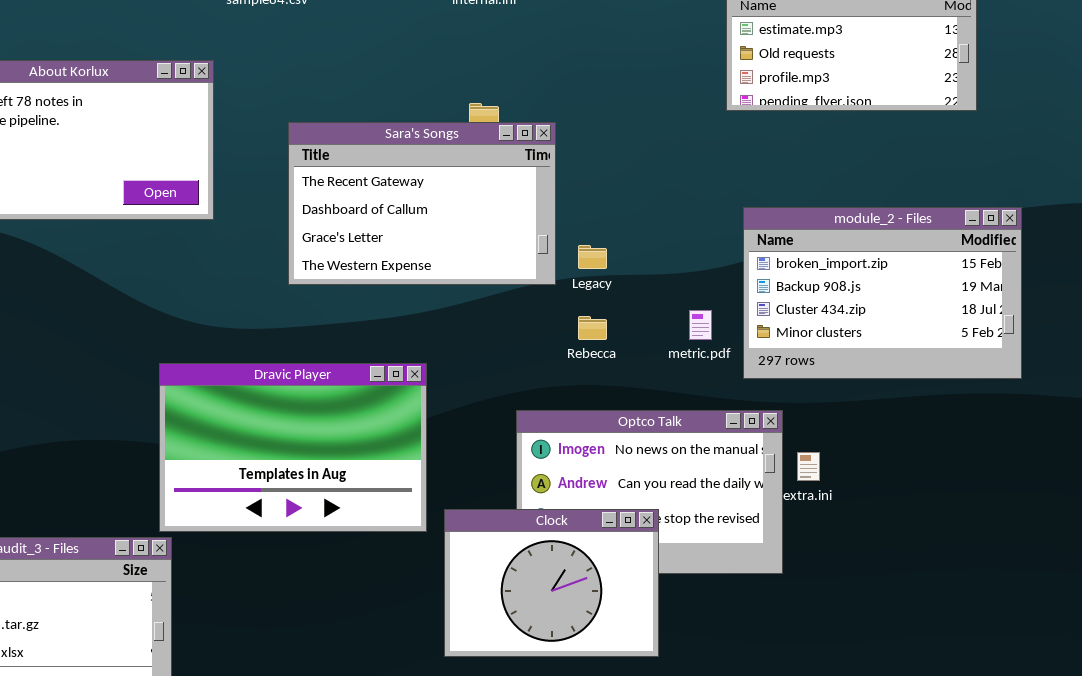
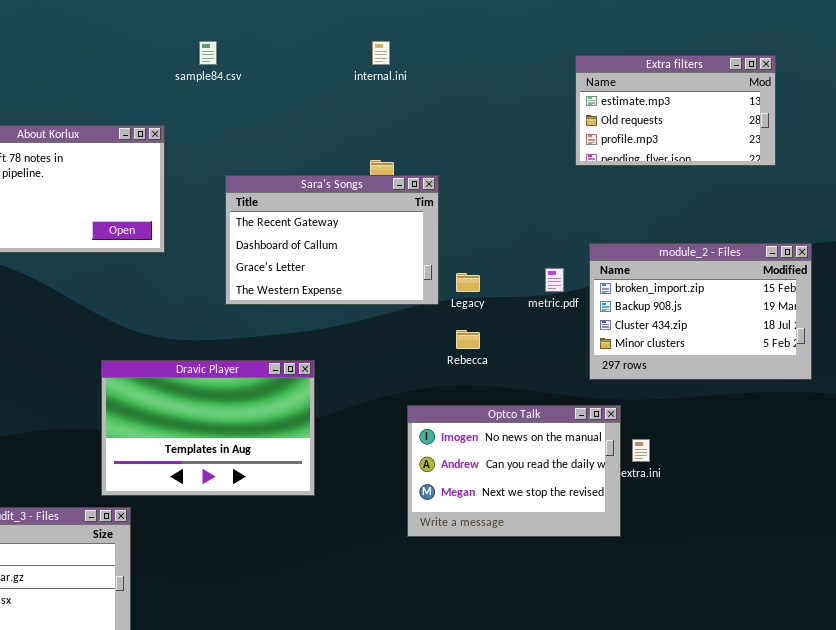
metric.pdf: [689,310,712,340] -> [545,268,564,292], moved
Dravic Player: [159,363,427,532] -> [101,360,315,496], moved
Clock: [444,509,659,657] -> none, closed

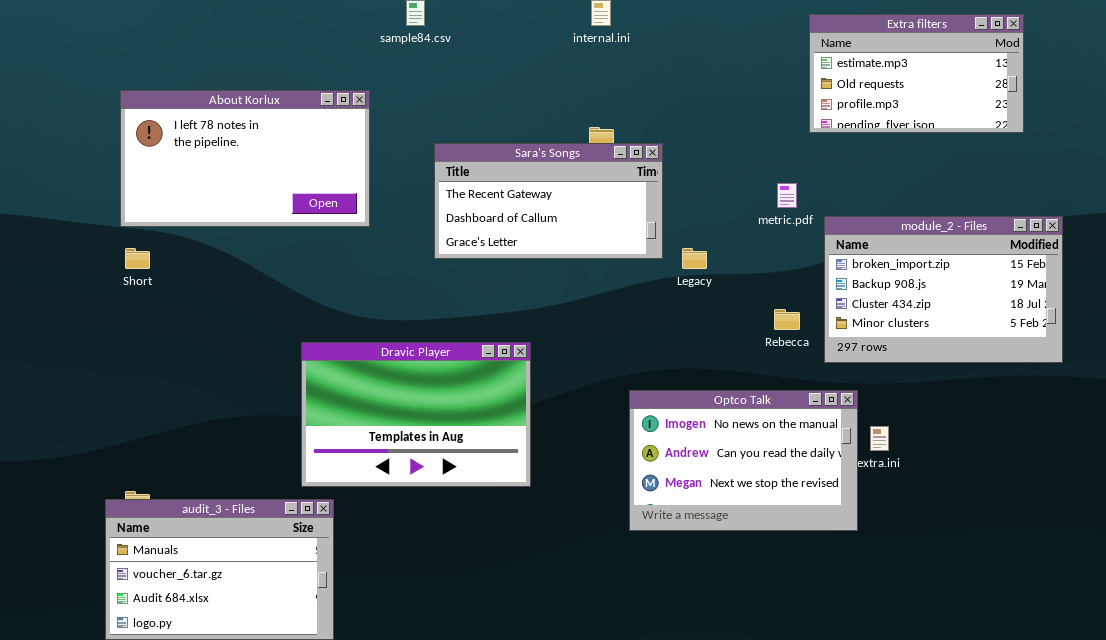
Sara's Songs: [225,175,439,305] -> [434,143,663,259], resized
metric.pdf: [545,268,564,292] -> [777,183,797,208], moved
Rebecca: [456,330,480,349] -> [774,309,800,330], moved

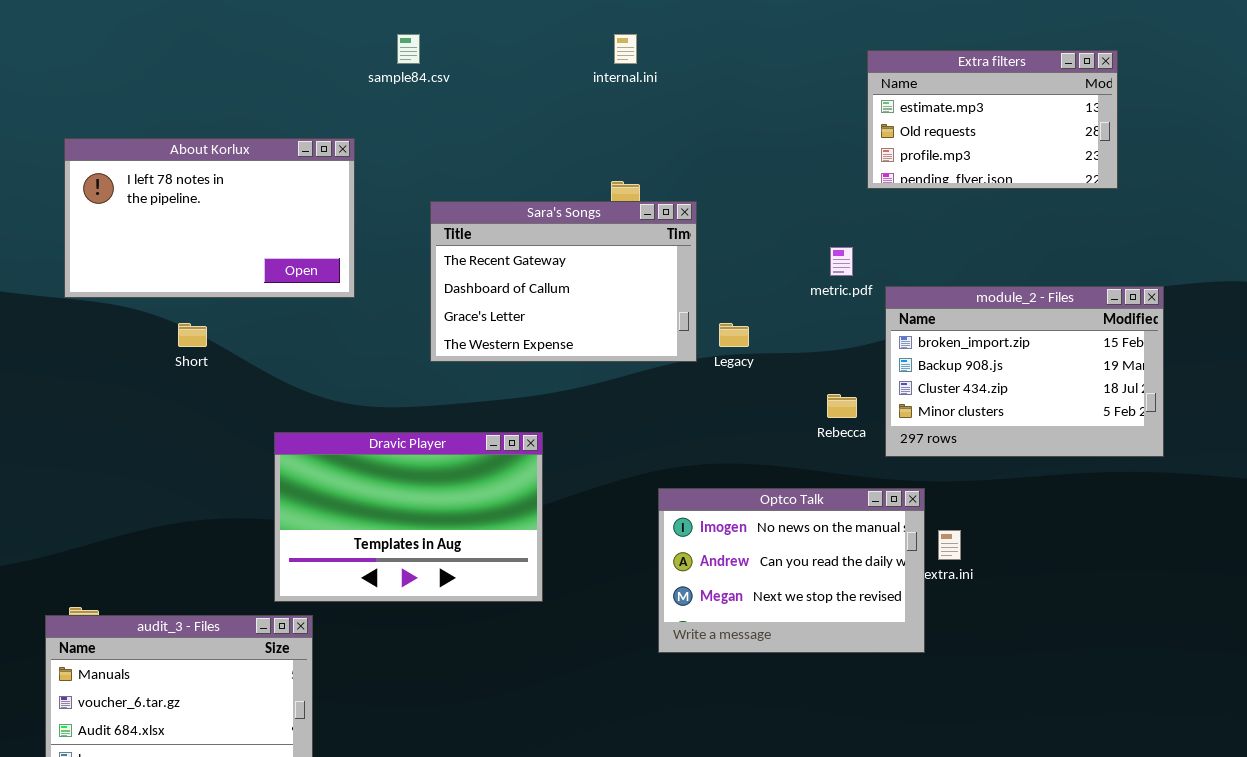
Sara's Songs: [434,143,663,259] -> [430,201,697,362], resized
Short: [125,248,150,269] -> [178,323,207,347], moved

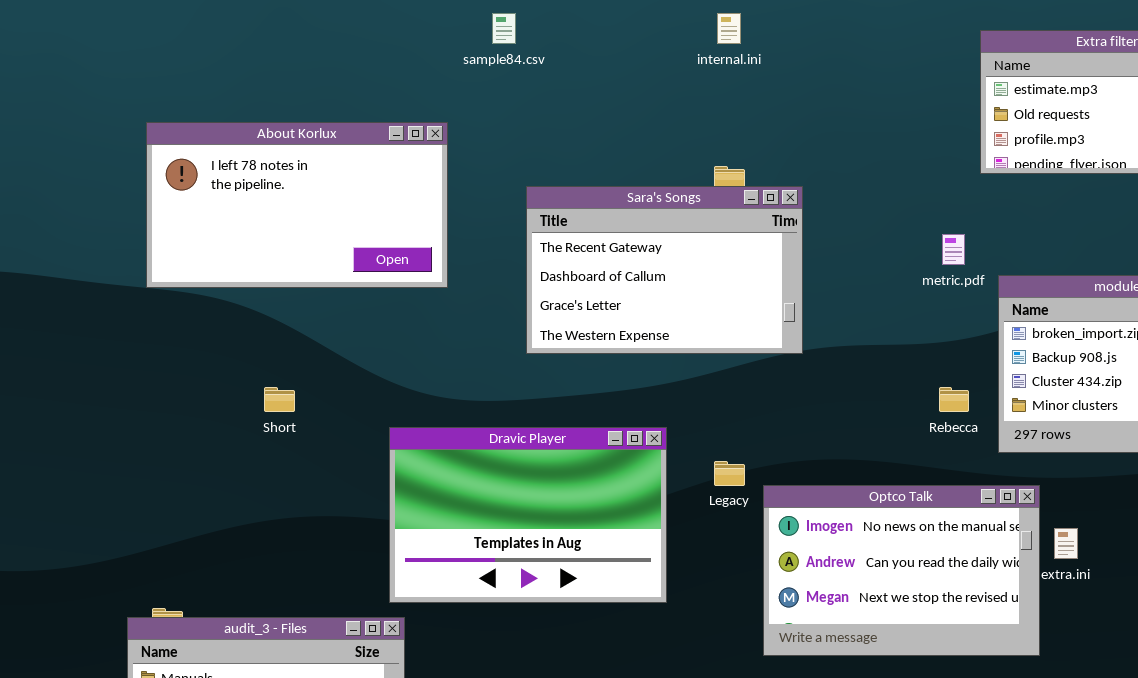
Short: [178,323,207,347] -> [264,387,295,412], moved
Legacy: [719,323,749,347] -> [714,461,745,486], moved
Dravic Player: [274,432,543,602] -> [389,427,667,603], moved

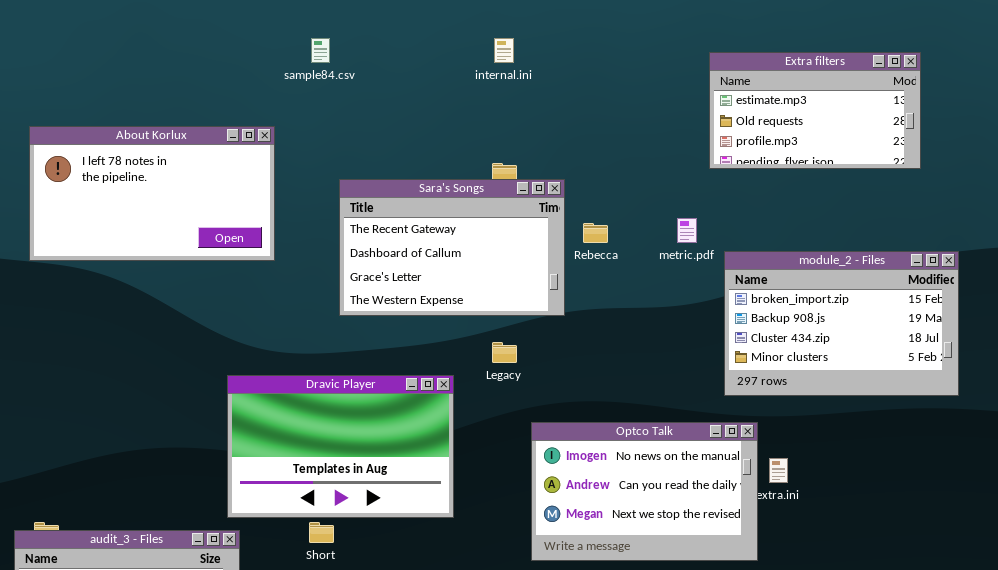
Short: [264,387,295,412] -> [309,522,334,543], moved
Rebecca: [939,387,969,412] -> [583,223,608,243], moved
Legacy: [714,461,745,486] -> [492,342,517,363], moved

